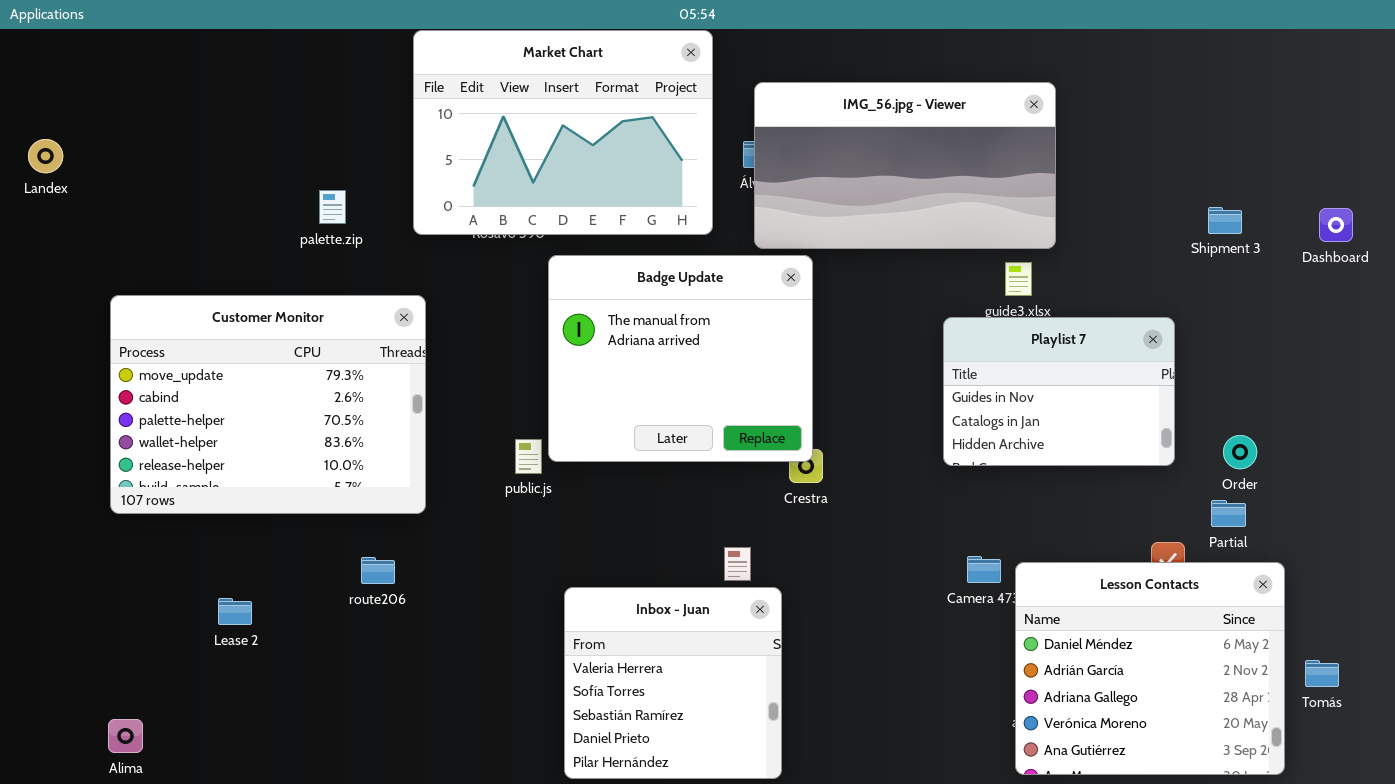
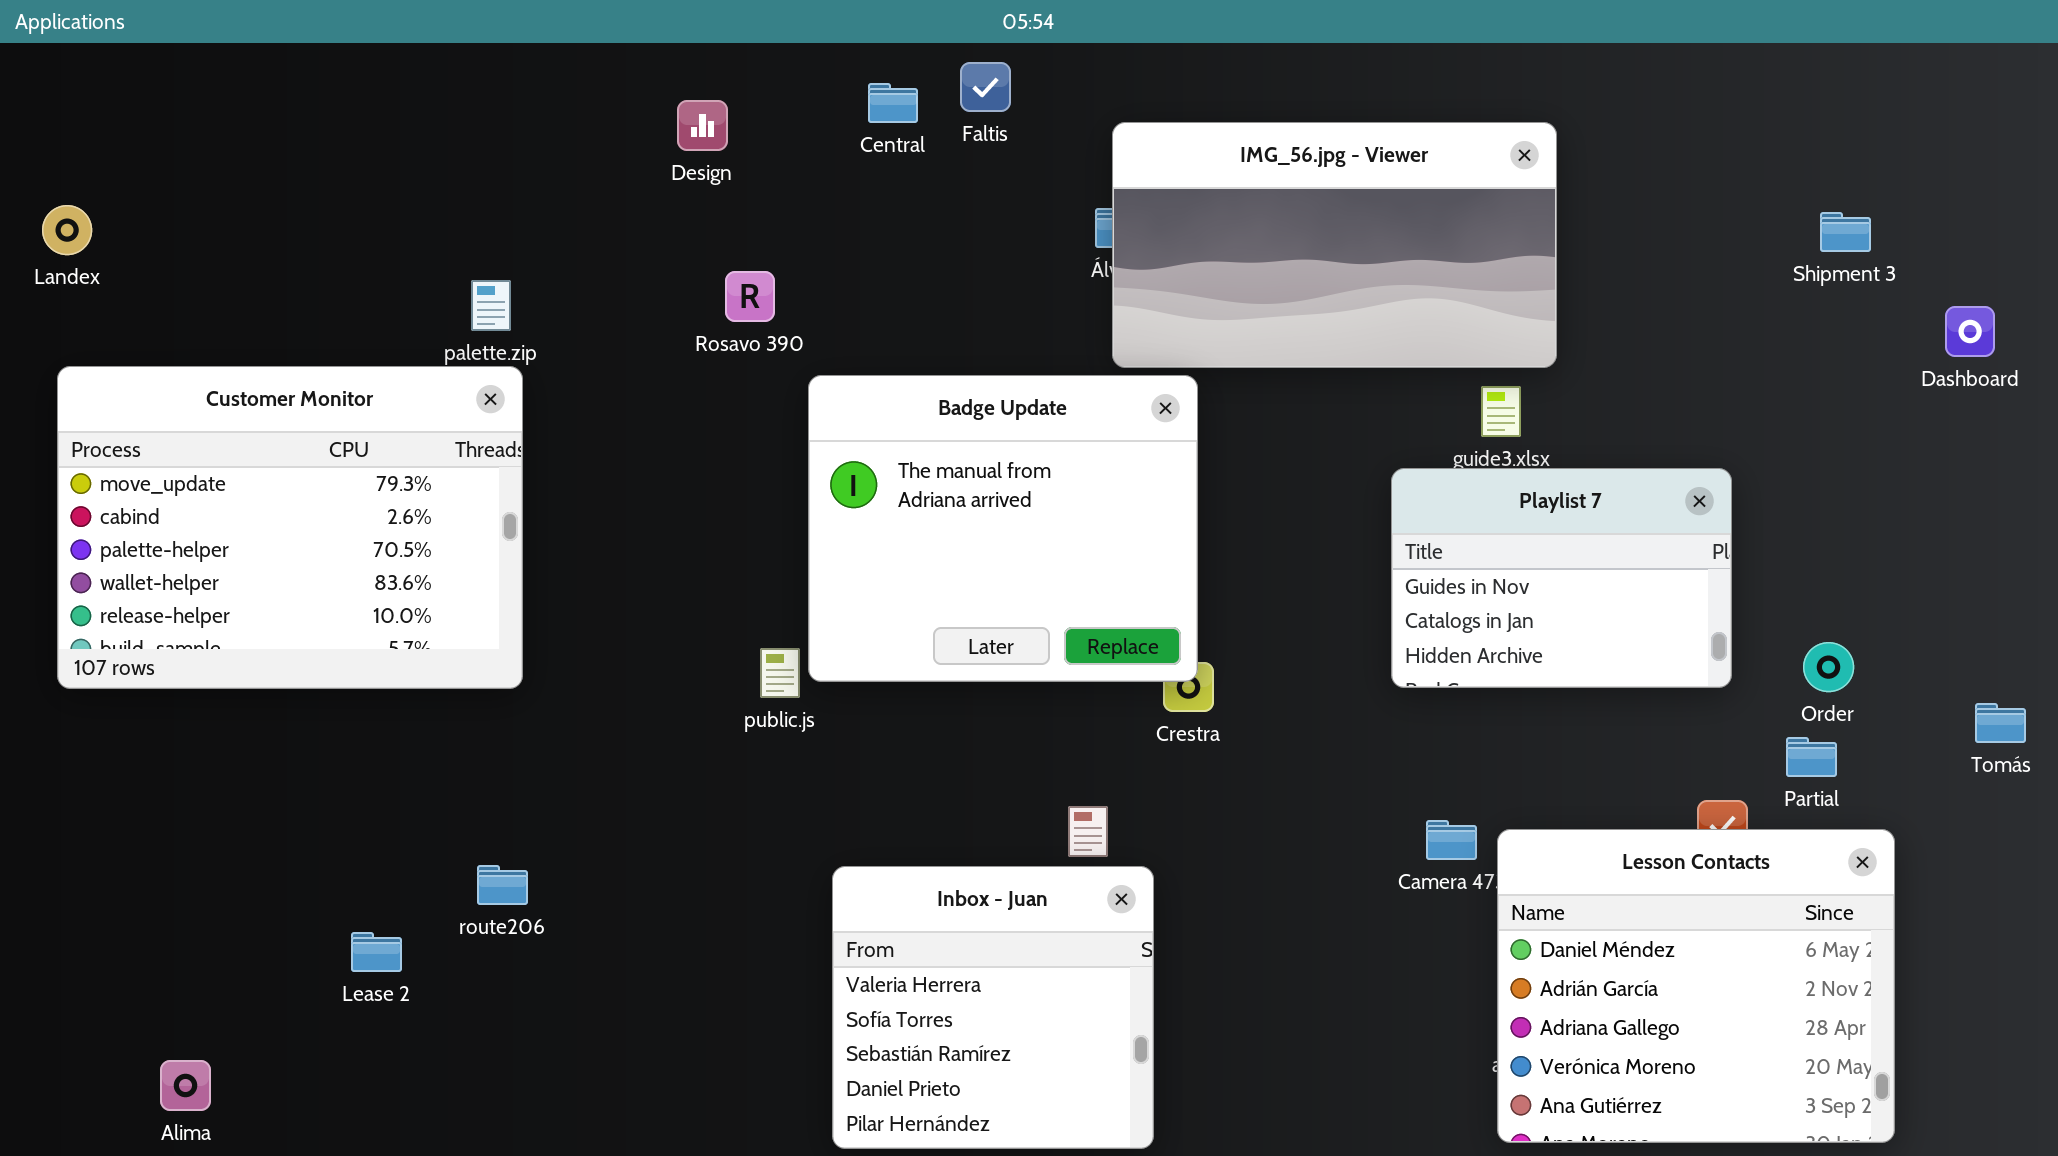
Market Chart: [413,30,713,235] -> none, closed
Shipment 3: [1208,207,1242,234] -> [1820,212,1871,252], moved
Customer Monitor: [110,295,426,514] -> [57,366,523,689], moved
route206: [361,557,395,584] -> [477,865,528,905], moved
Lease 2: [218,598,252,625] -> [351,932,402,972], moved
Tomás: [1305,660,1339,687] -> [1975,703,2026,743], moved

